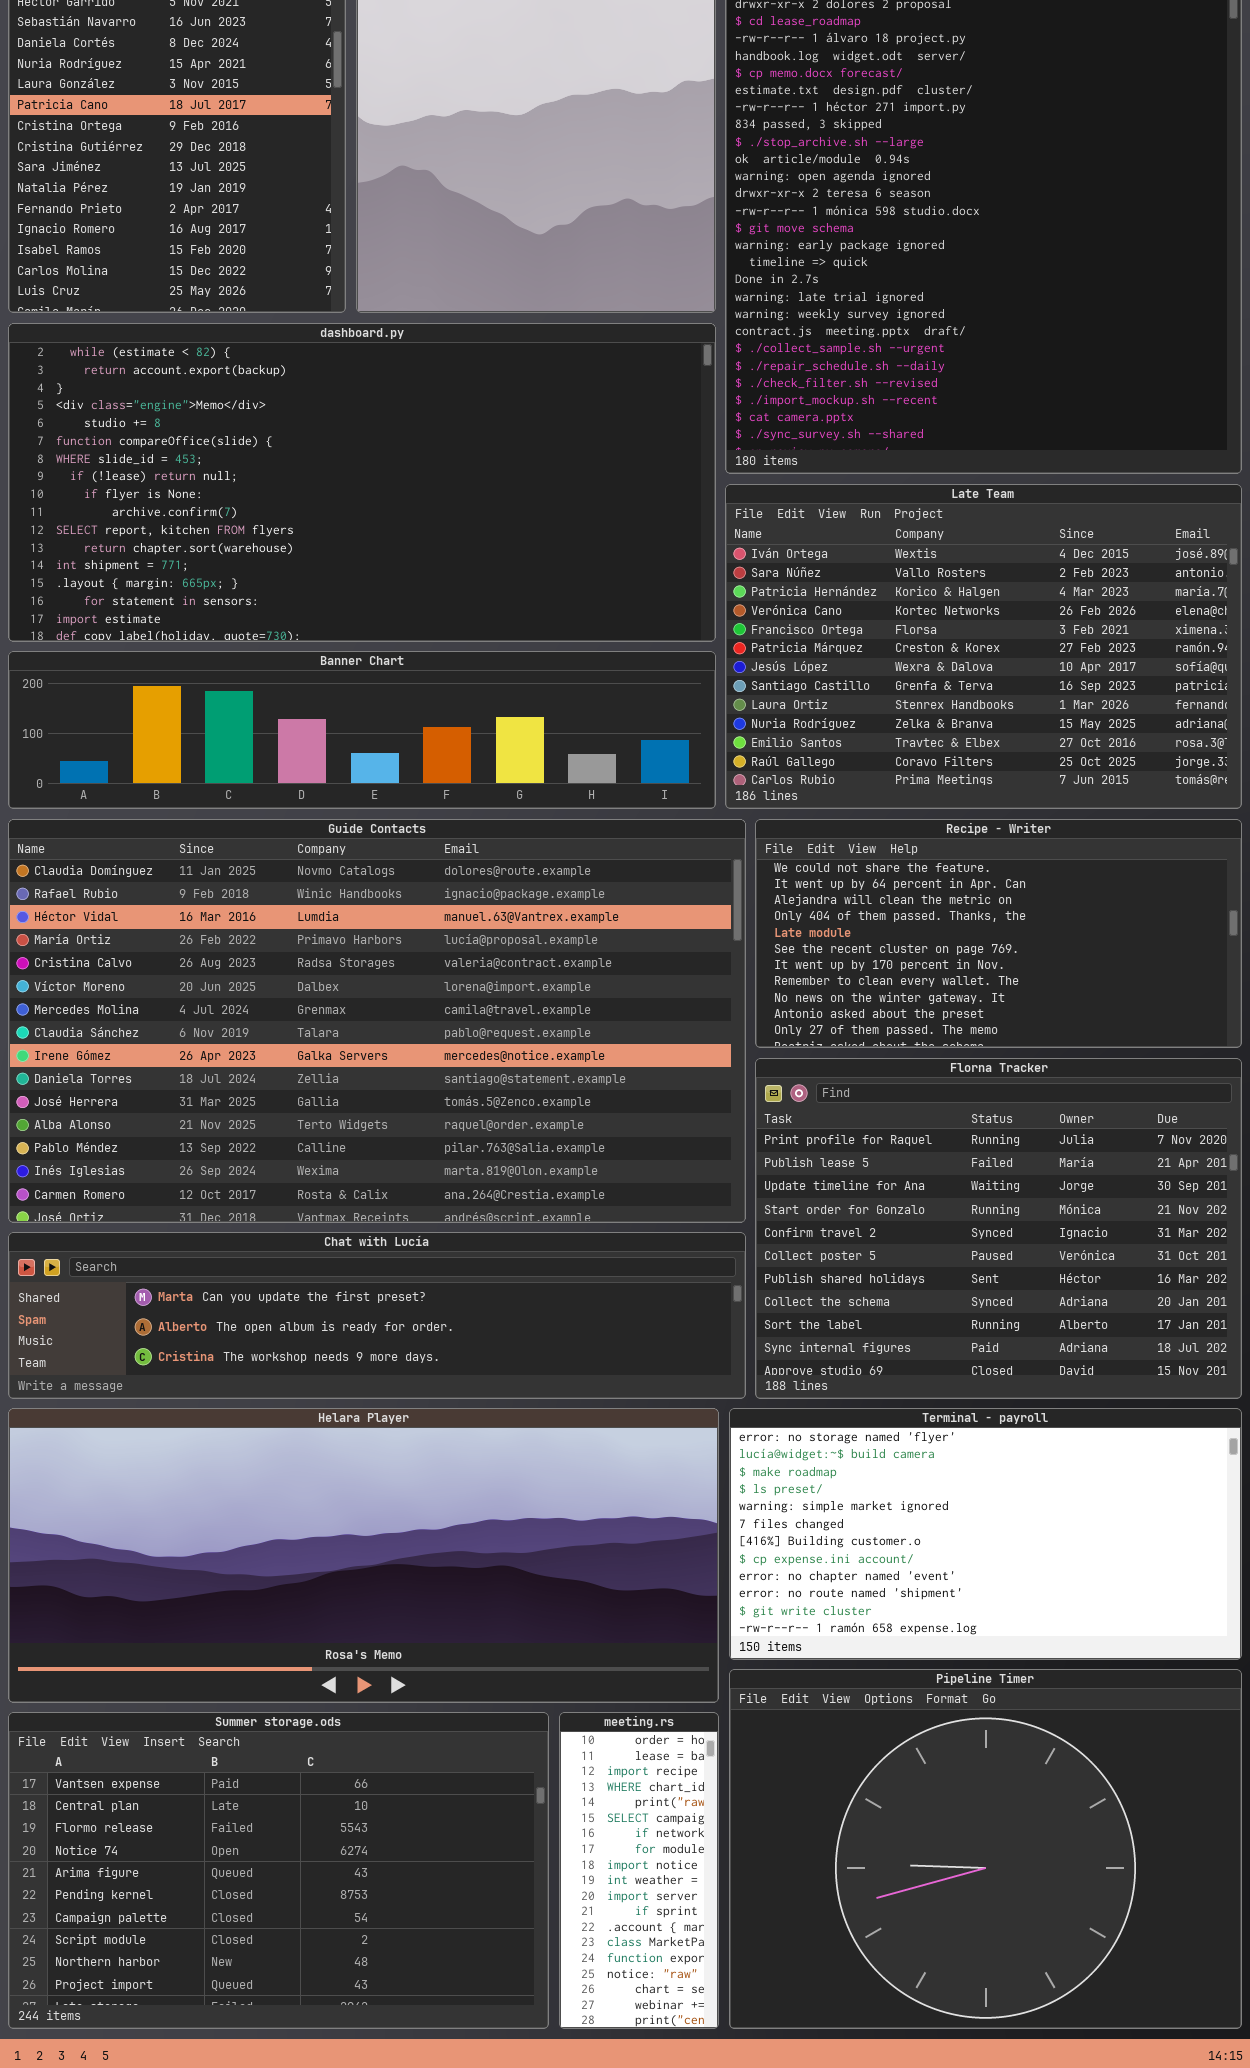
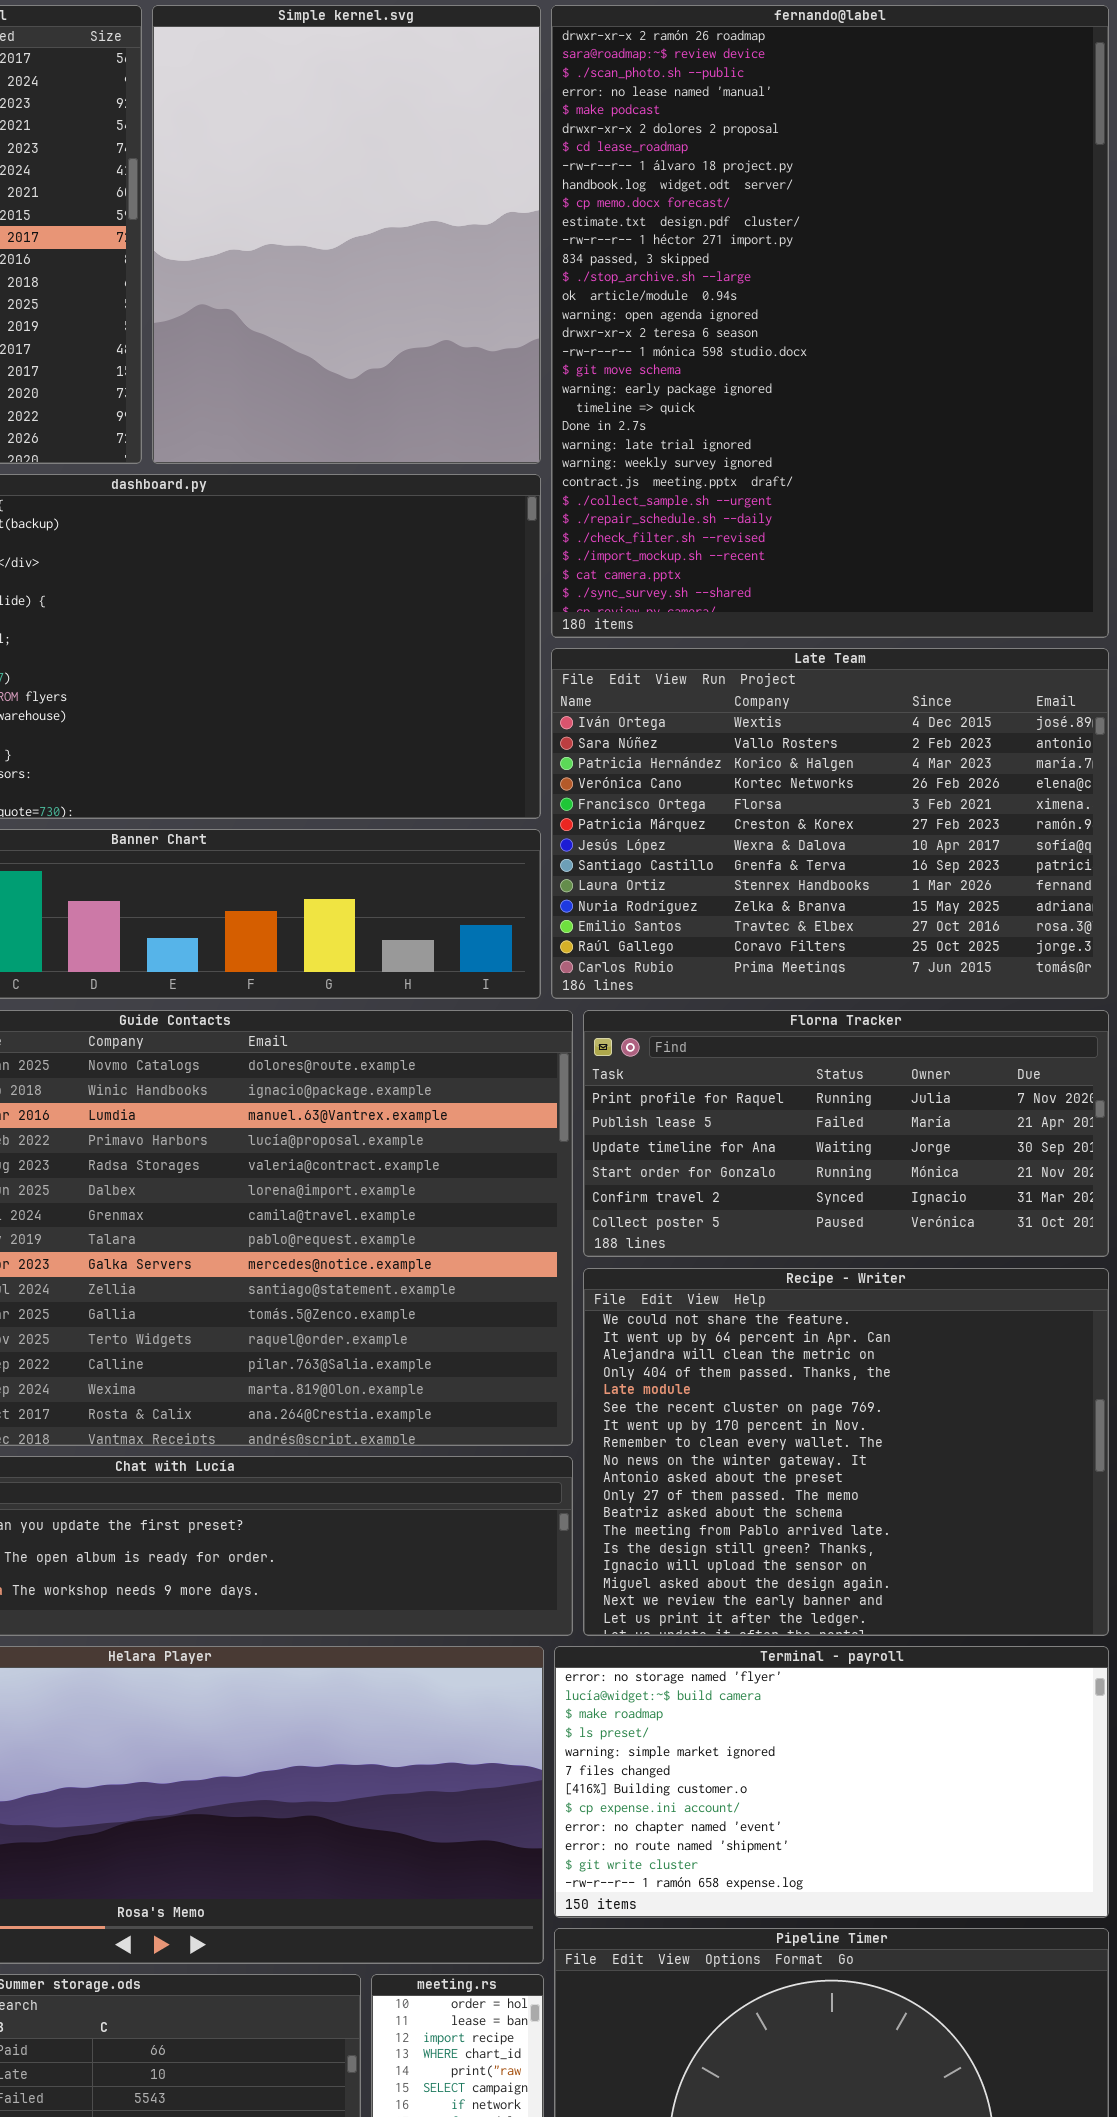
Recipe - Writer: [755,819,1242,1048] -> [583,1268,1109,1636], moved, resized
Florna Tracker: [755,1058,1242,1399] -> [583,1010,1109,1257], moved, resized

